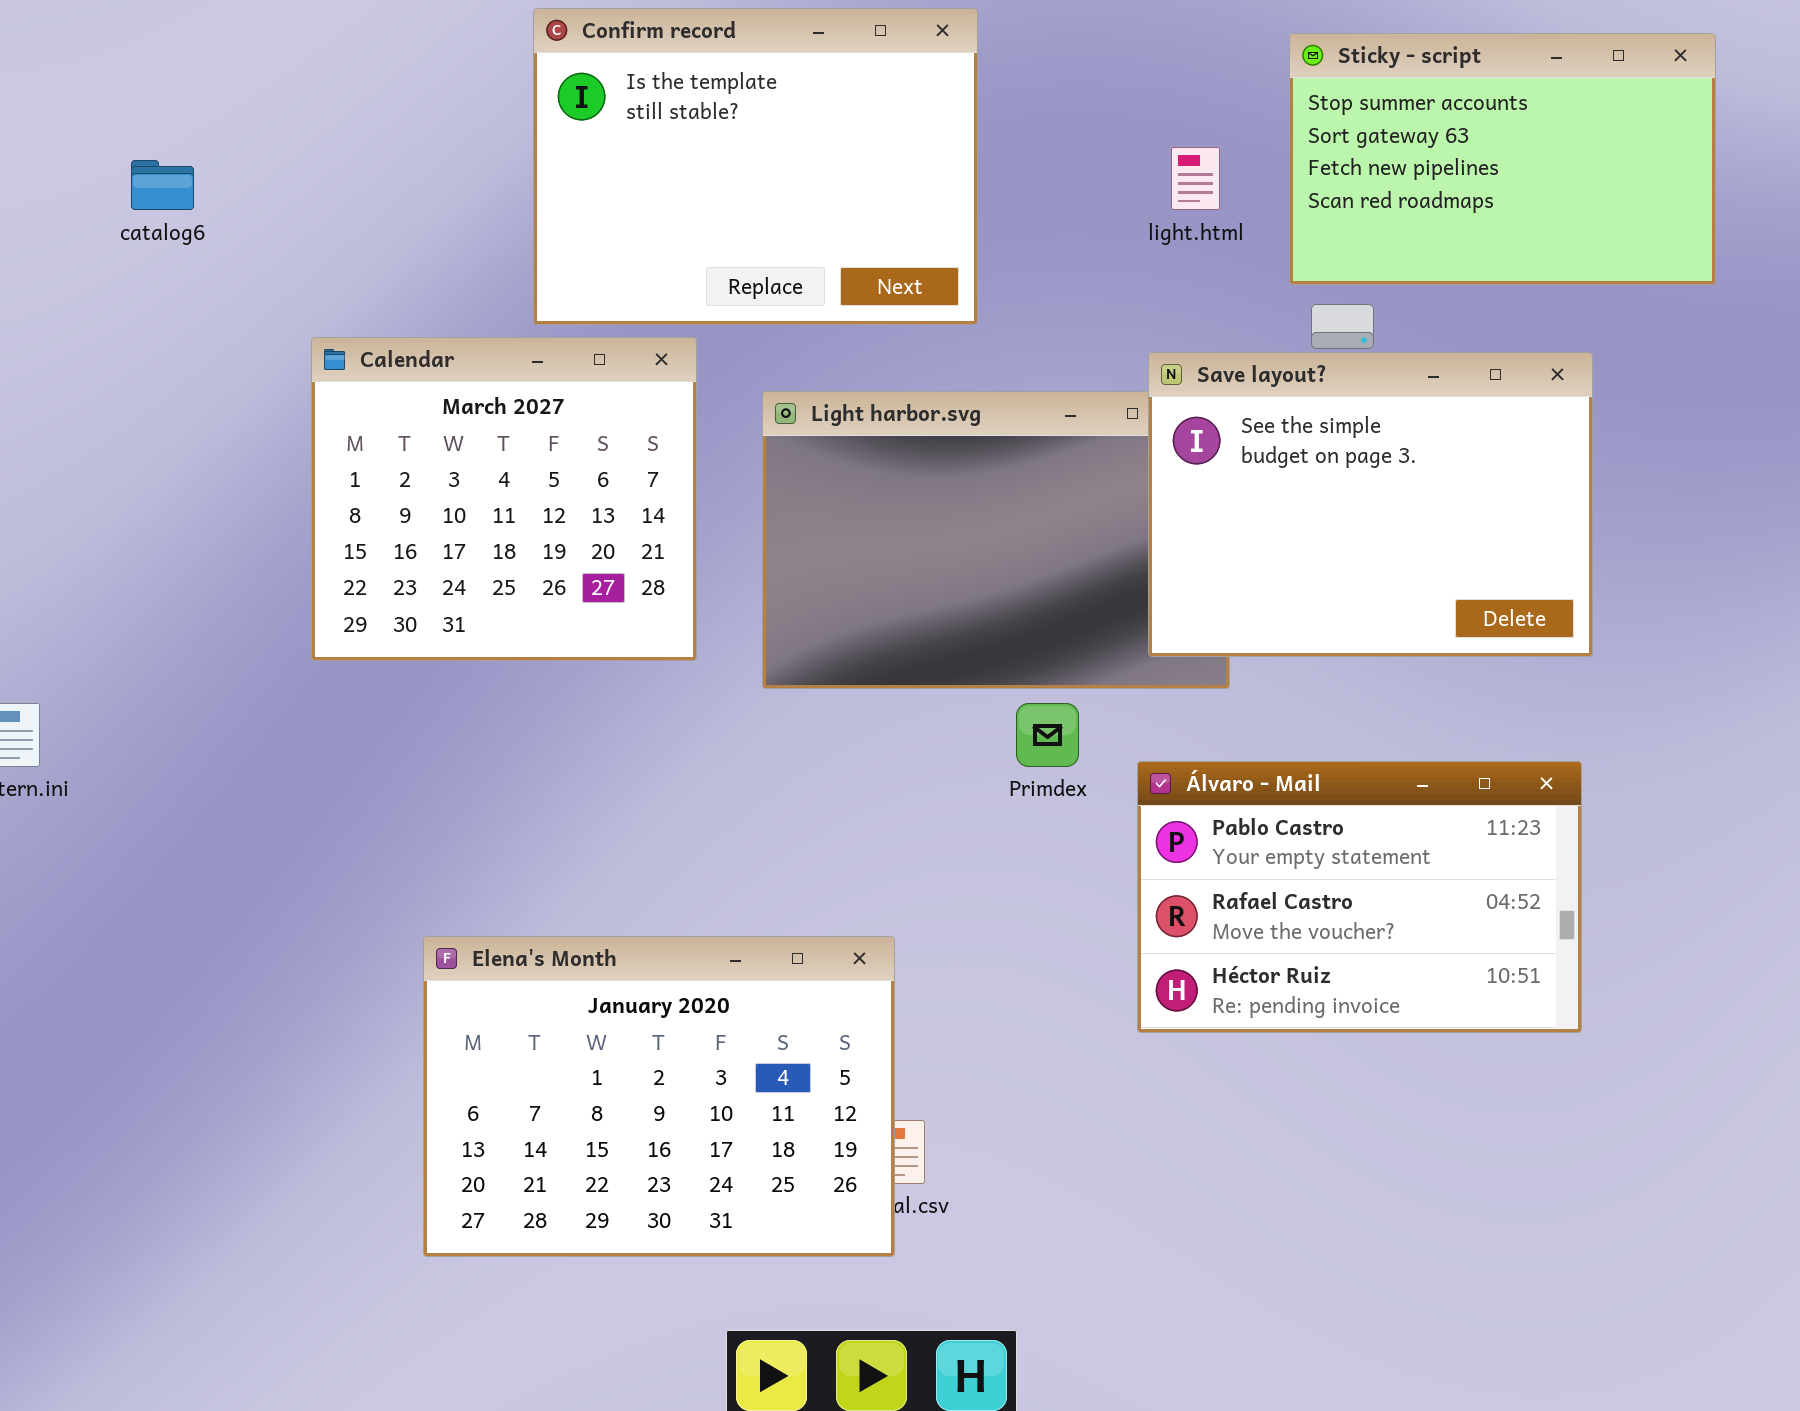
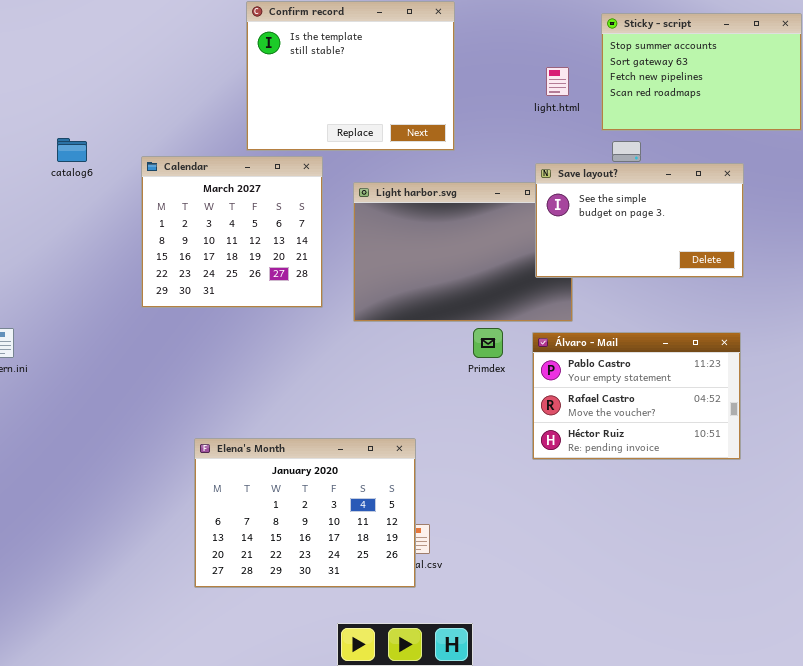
catalog6: [131,160,194,210] -> [57,138,87,162], moved
Save layout?: [1148,352,1593,657] -> [535,163,744,278], resized
Álvaro - Mail: [1137,761,1582,1033] -> [532,332,741,460], moved

